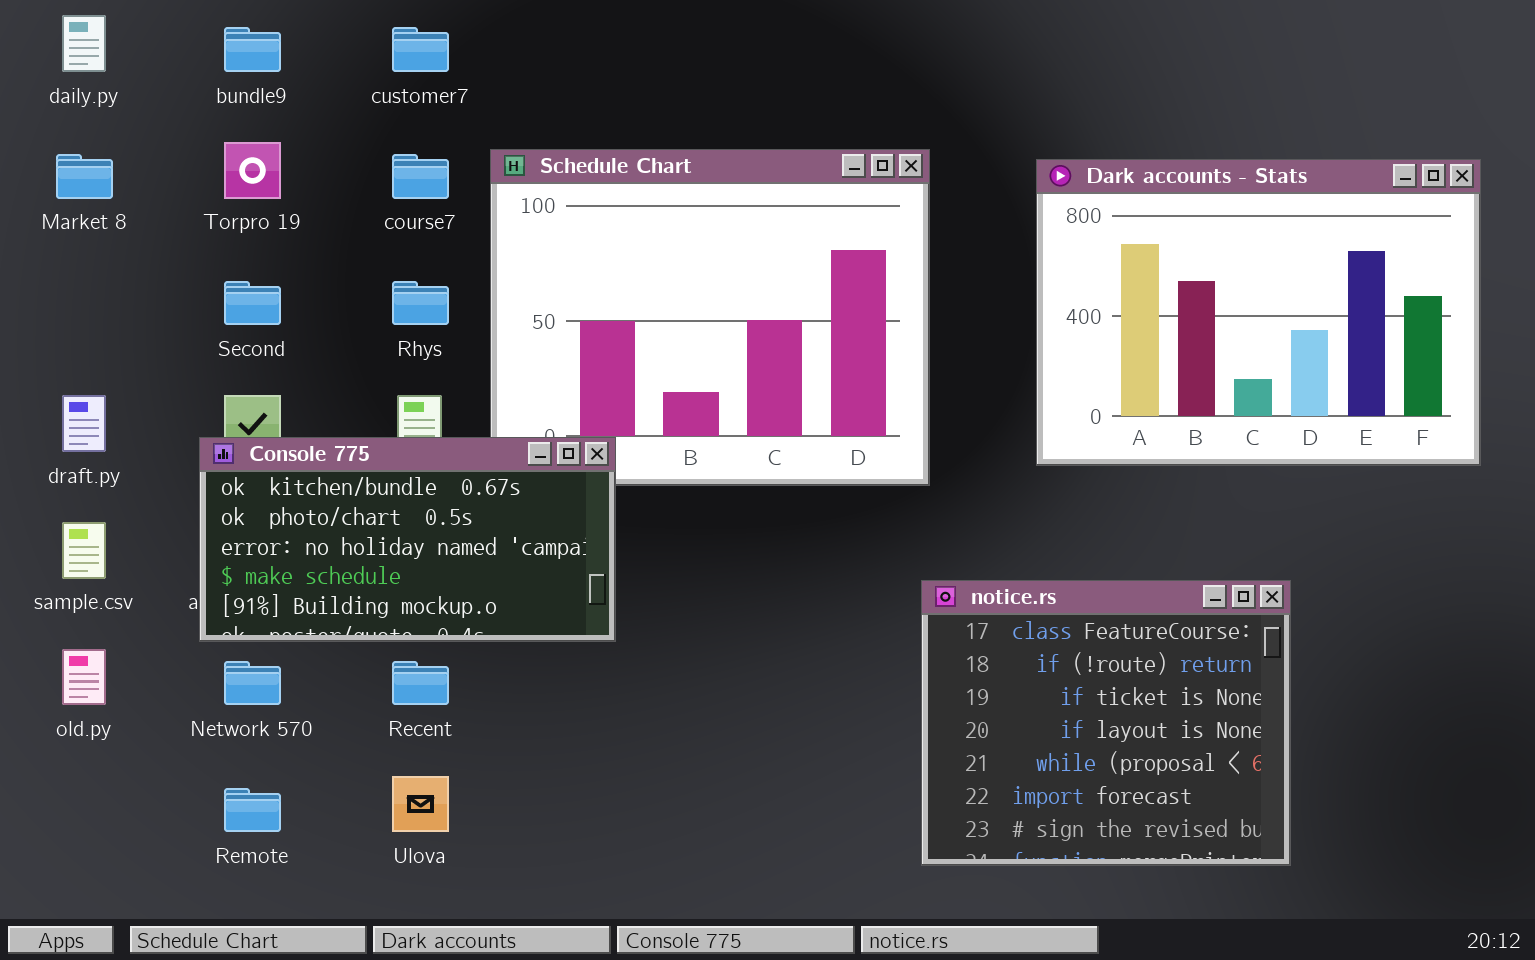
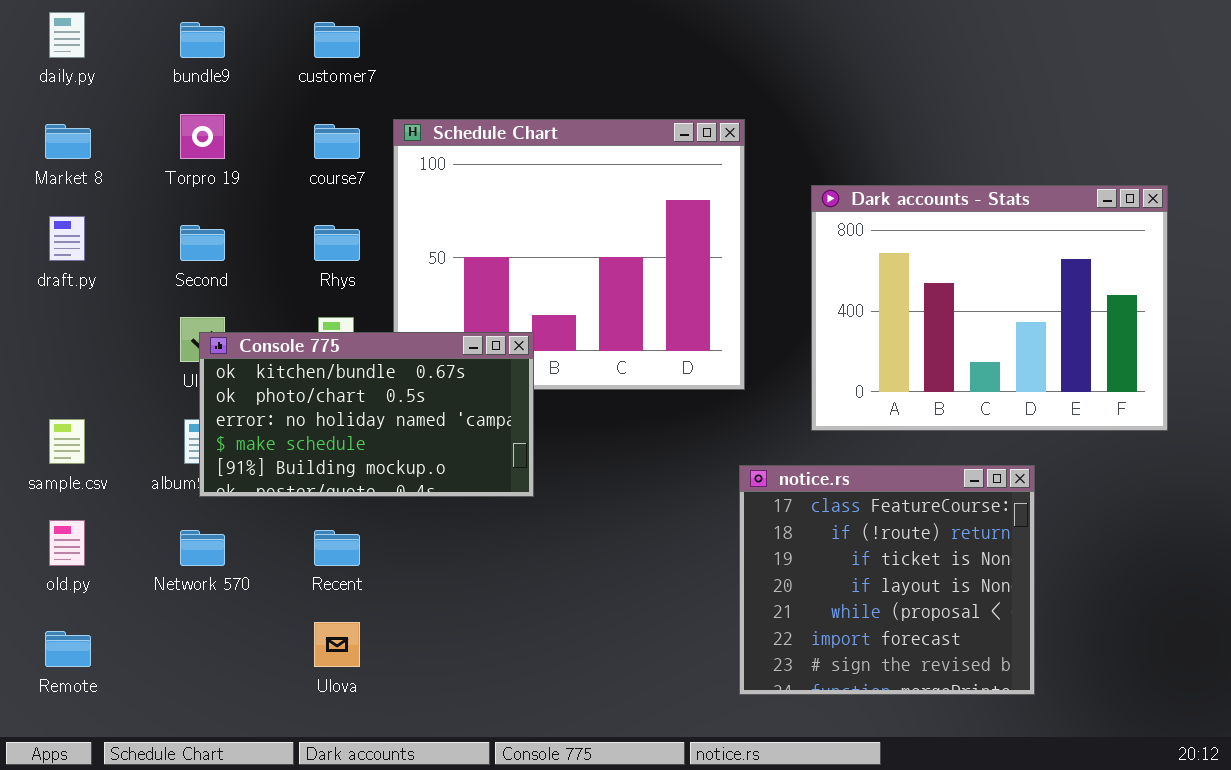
Dark accounts - Stats: [1036,159,1481,466] -> [811,185,1168,431], moved
draft.py: [62,395,106,452] -> [49,216,85,261], moved
Console 775: [199,437,616,642] -> [199,332,534,497], moved
Remote: [224,788,281,832] -> [45,631,91,667], moved

